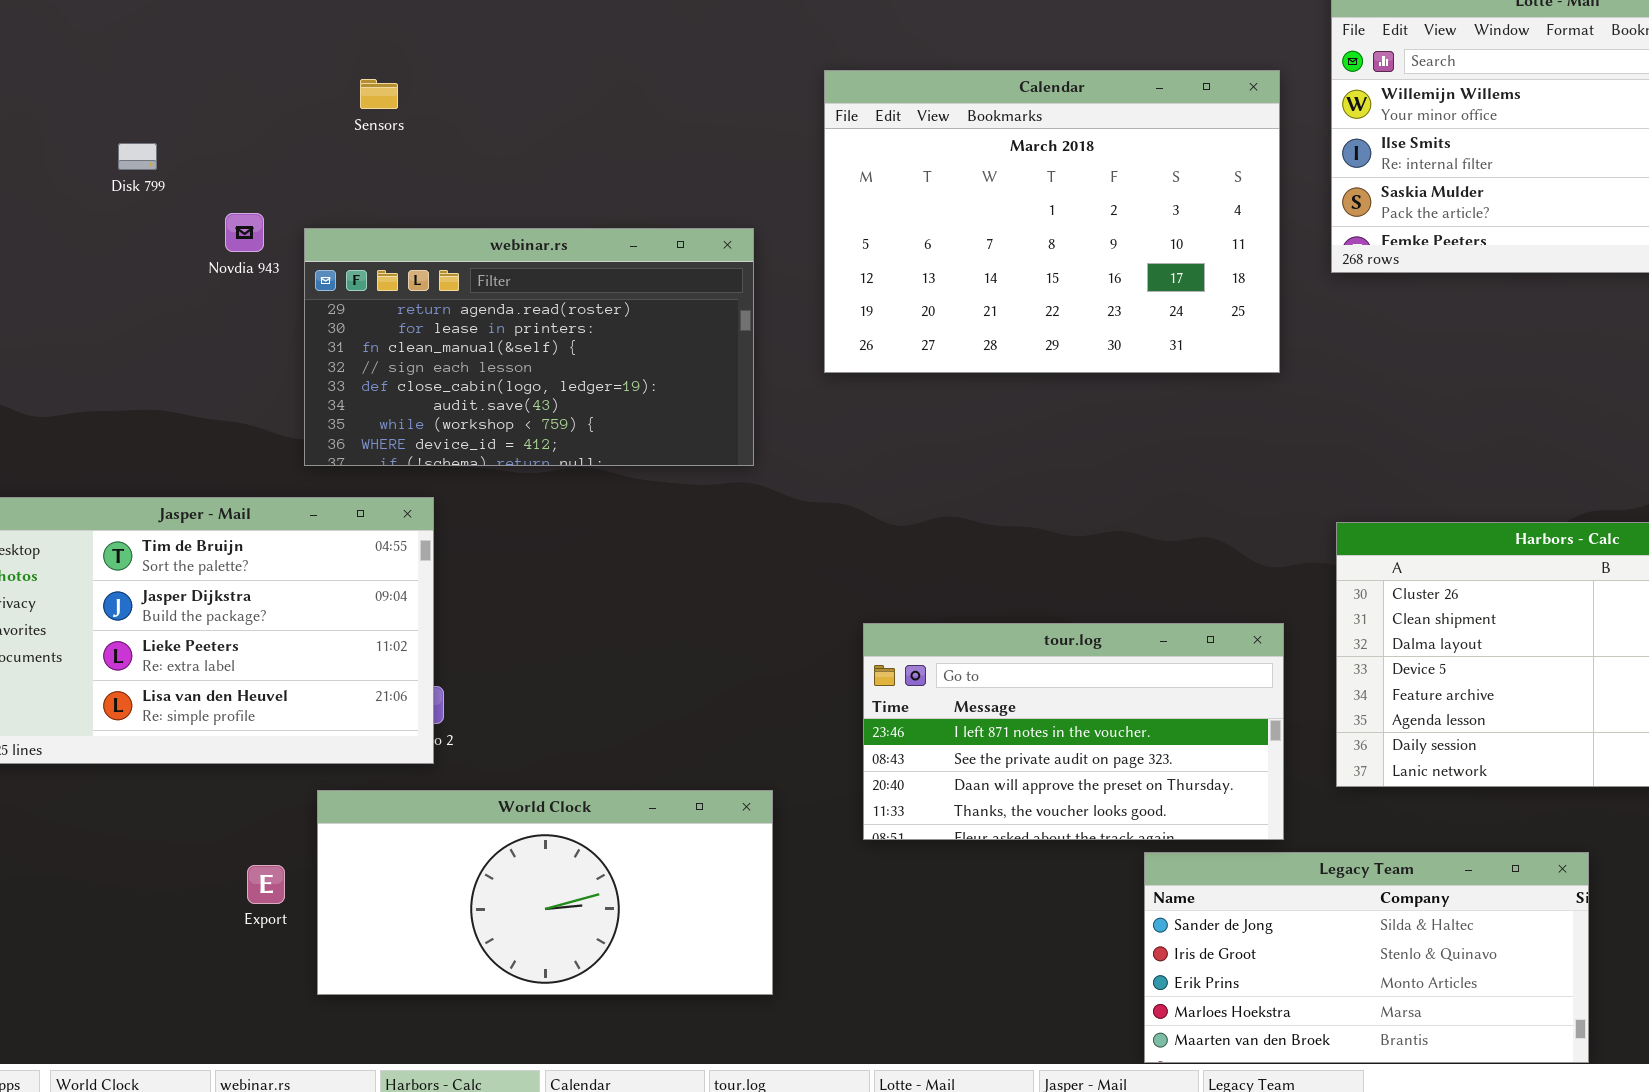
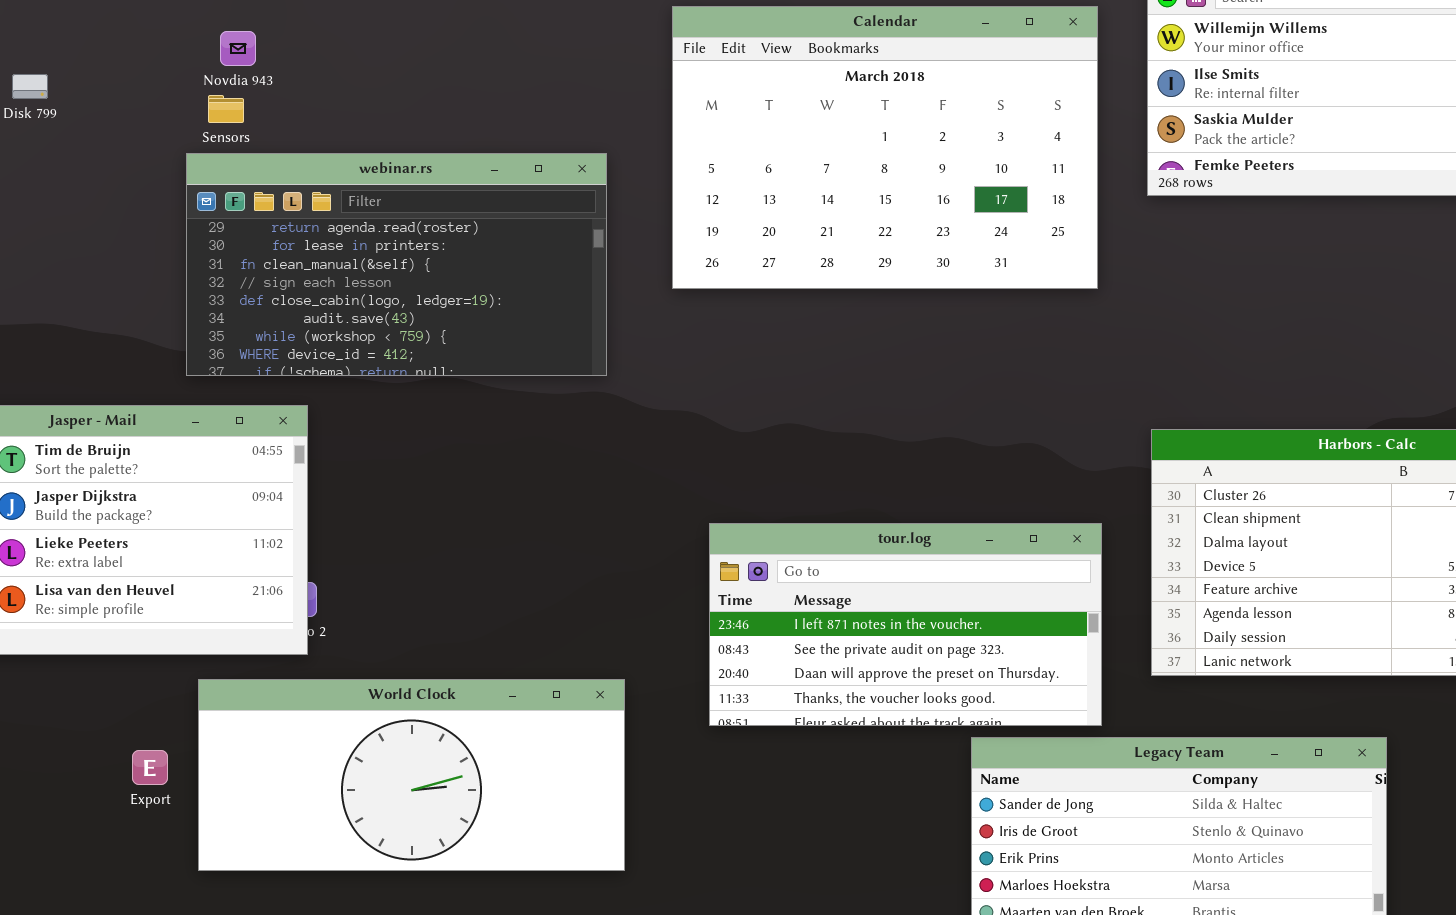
Sensors: [360,79,398,109] -> [208,95,244,123], moved
Novdia 943: [225,213,264,252] -> [220,31,256,66], moved

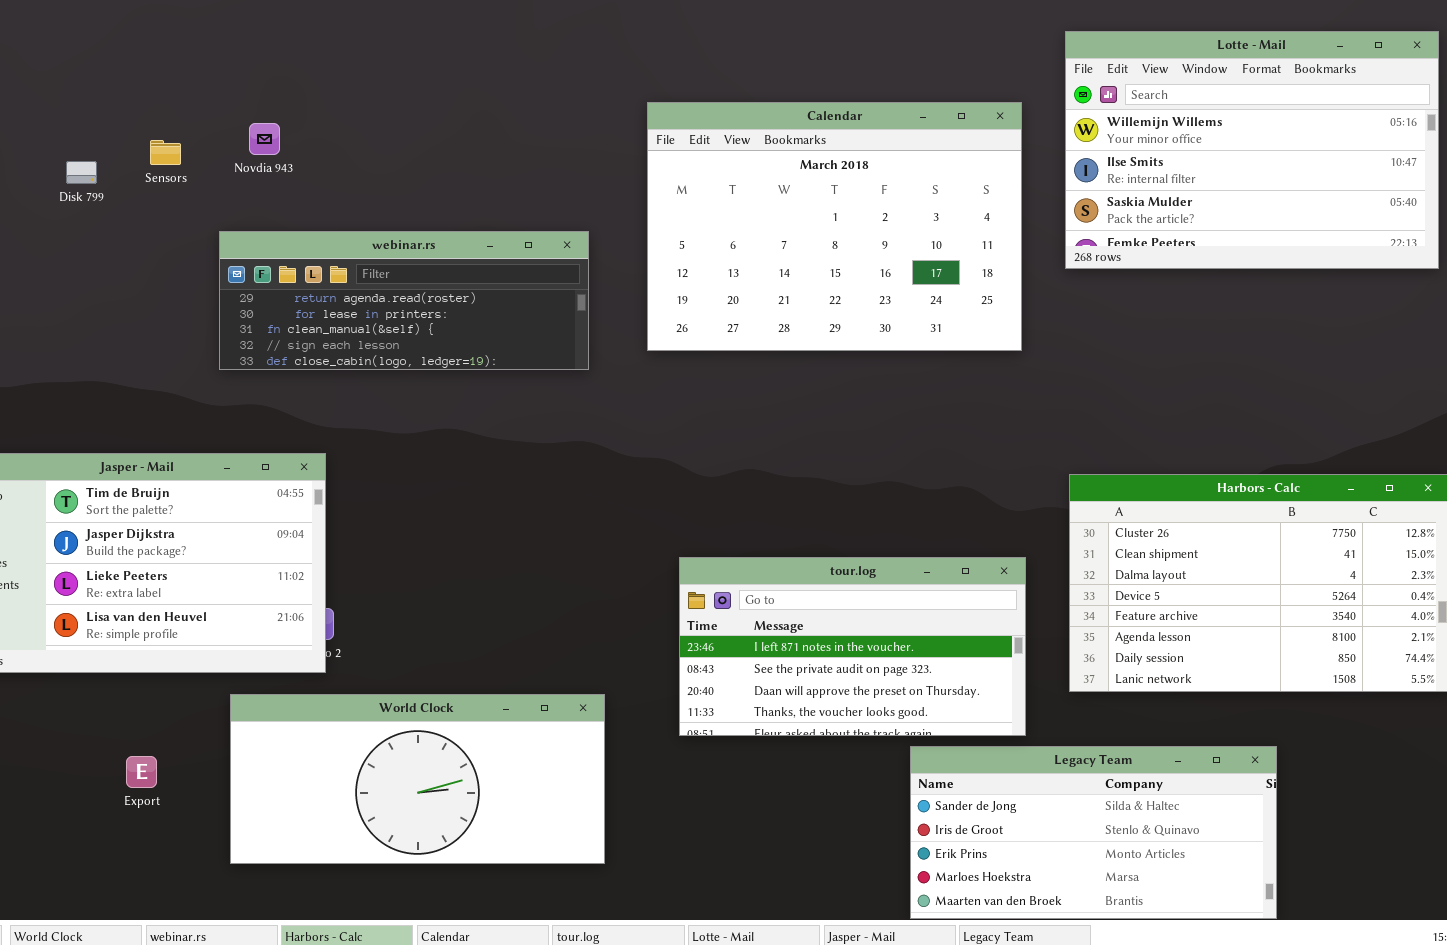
Sensors: [208,95,244,123] -> [150,140,181,165], moved
webinar.rs: [186,153,607,376] -> [219,231,589,370], resized
Export: [132,750,168,785] -> [126,756,157,788], moved

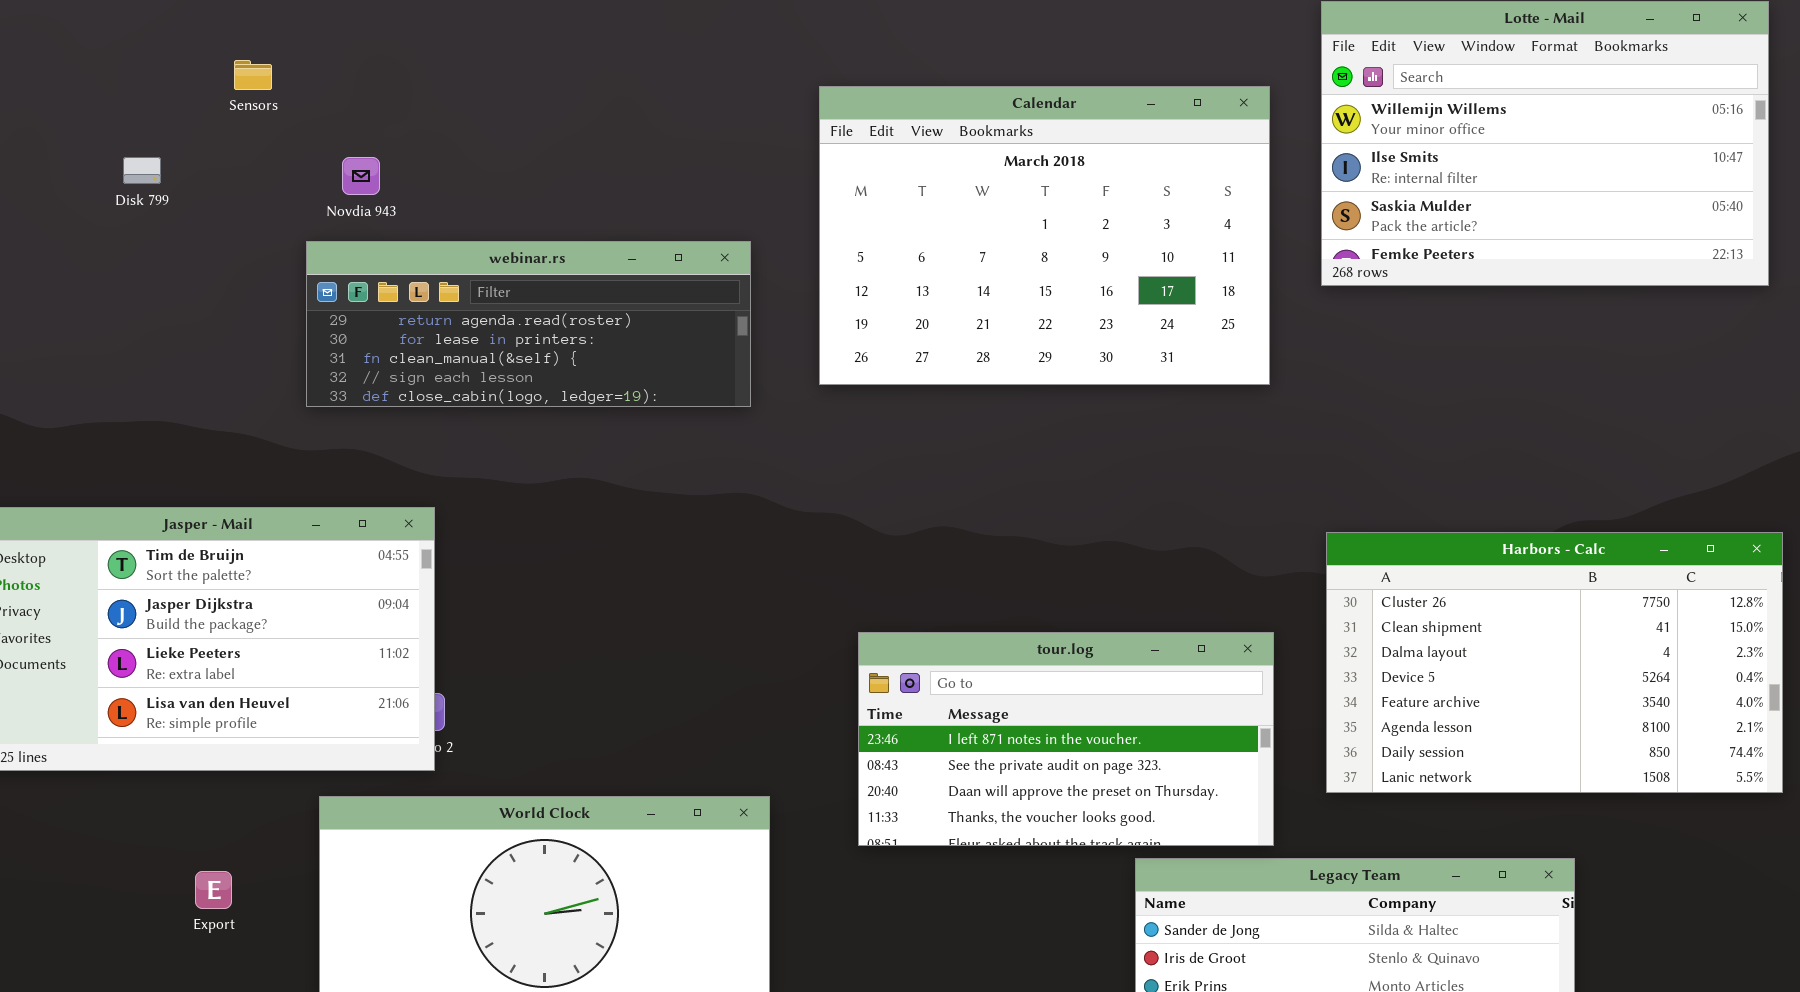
Novdia 943: [249,123,280,155] -> [342,157,380,195], moved
Sensors: [150,140,181,165] -> [234,60,272,90], moved

